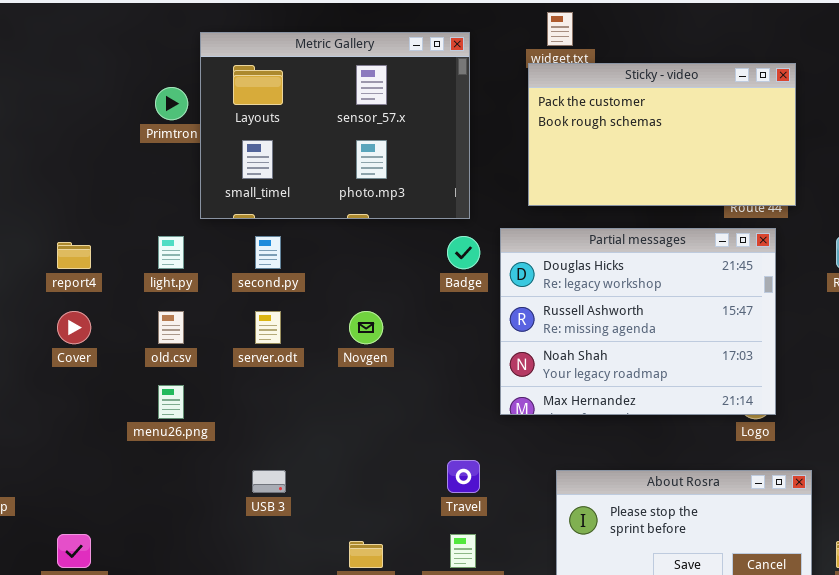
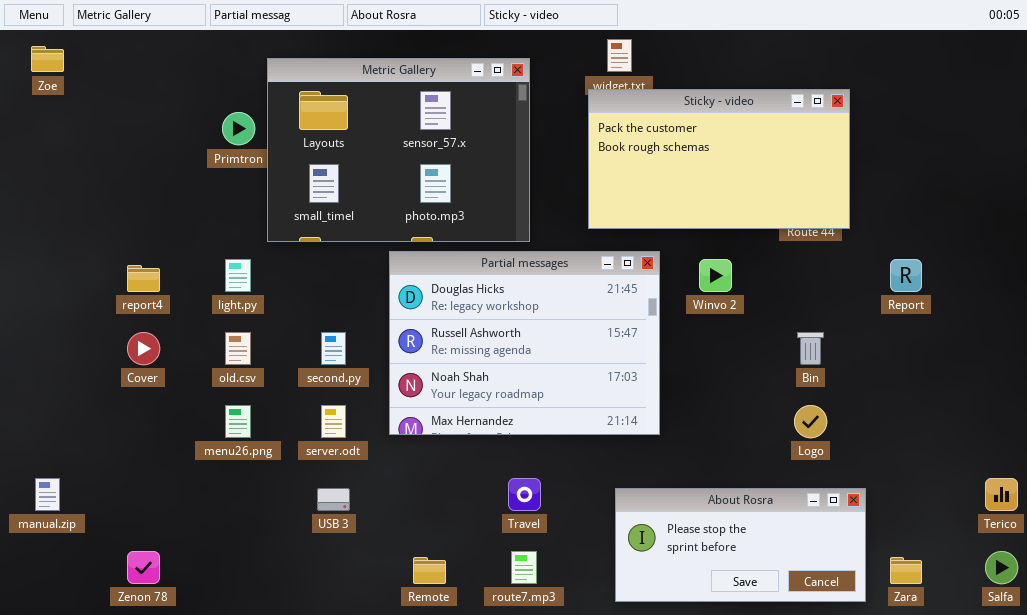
Partial messages: [500,228,776,415] -> [389,251,660,435], moved
second.py: [255,236,281,269] -> [321,332,346,365], moved
server.odt: [255,311,281,344] -> [321,405,346,438], moved

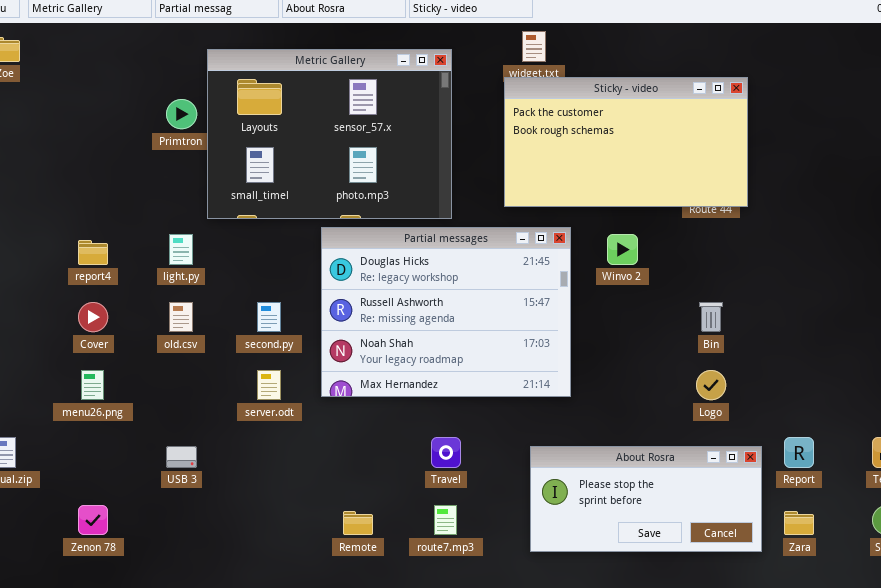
Report: [890,259,922,292] -> [784,437,814,468], moved
menu26.png: [225,405,251,438] -> [81,370,104,400], moved
USB 3: [317,488,350,511] -> [166,446,197,468], moved

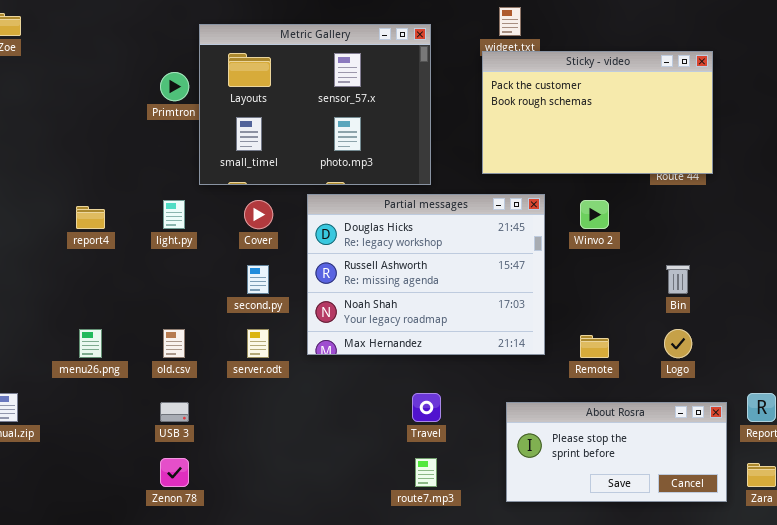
Cover: [78,302,108,332] -> [244,200,273,229], moved
old.csv: [169,302,193,332] -> [163,329,185,358], moved
Zenon 78: [78,505,108,535] -> [160,458,189,487], moved
Remote: [343,511,373,535] -> [580,335,609,358], moved

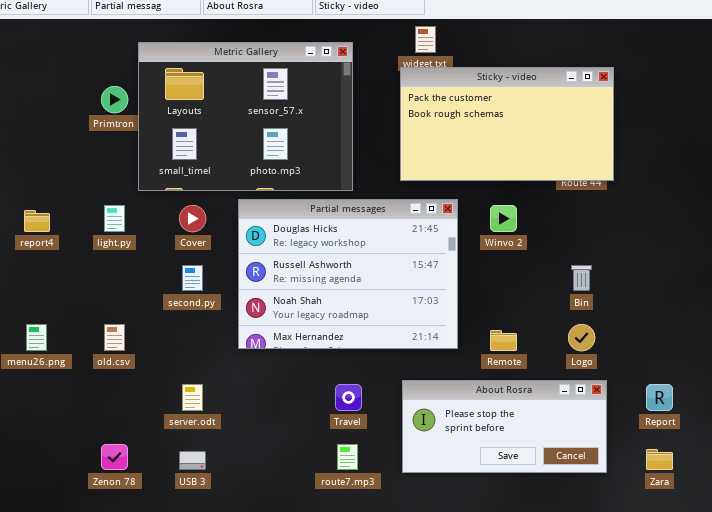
server.odt: [247,329,269,358] -> [182,384,203,411], moved
USB 3: [160,402,189,422] -> [179,451,206,470], moved
About Rosra: [506,402,727,502] -> [402,380,607,473], moved

